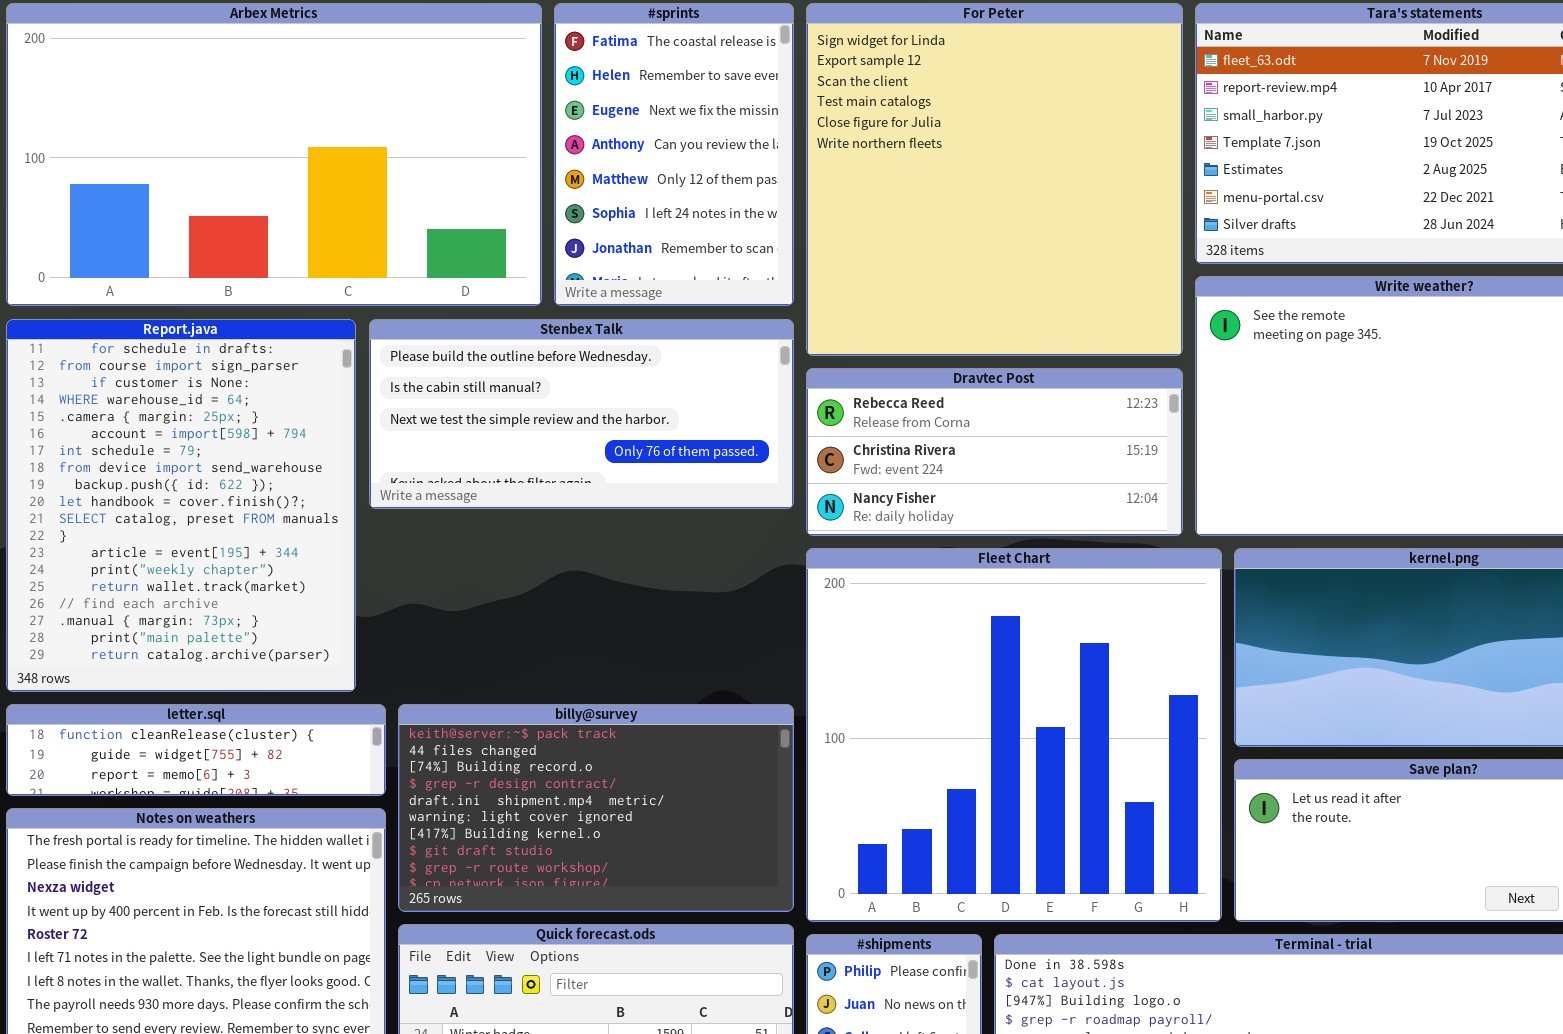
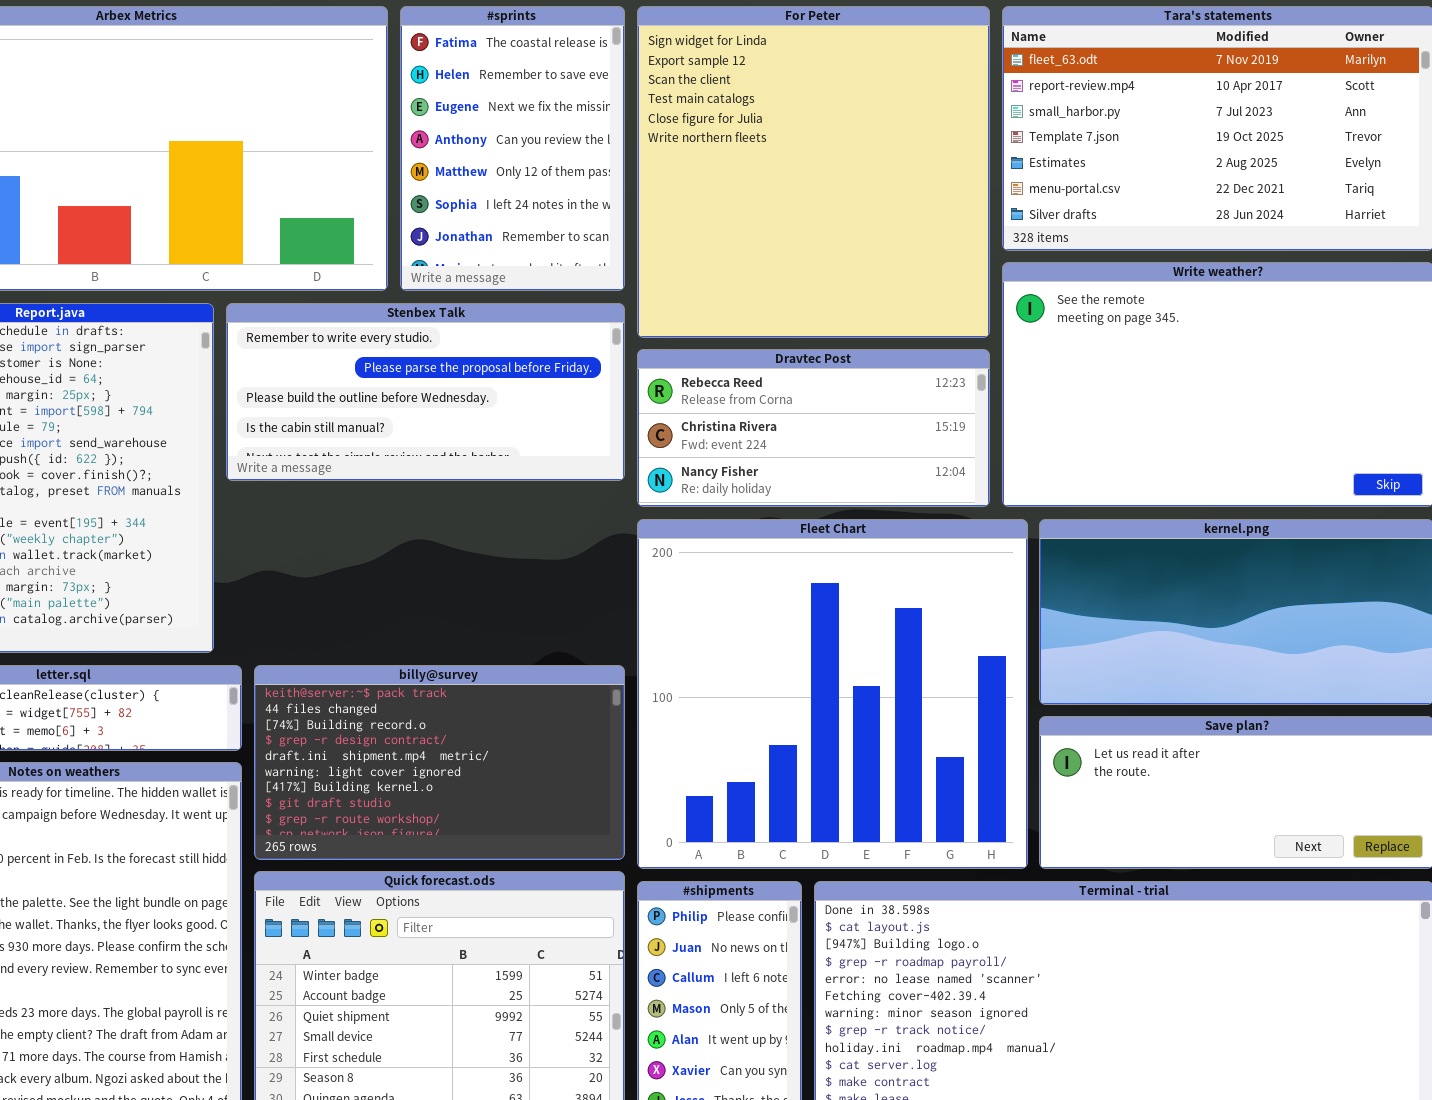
Stenbex Talk: [369,319,794,509] -> [226,303,625,481], scrolled up 2 rows

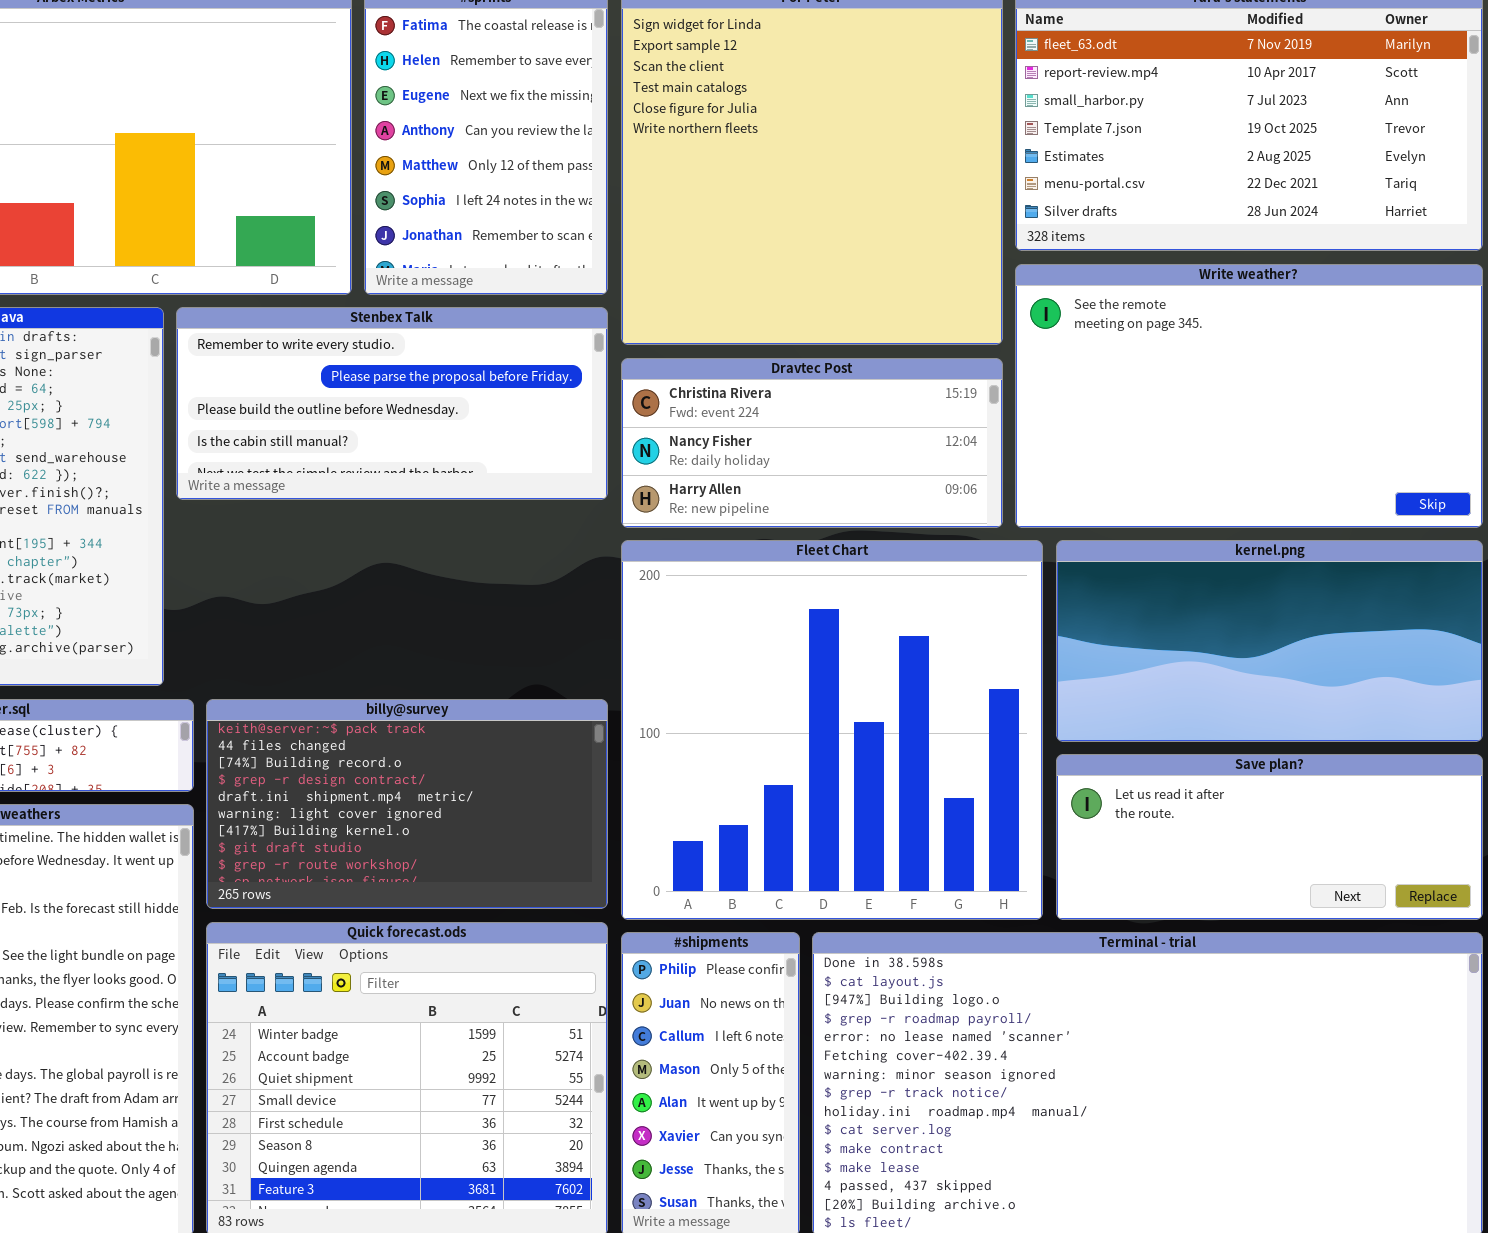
Dravtec Post: [637,349,990,507] -> [621,358,1003,528], scrolled down 1 row

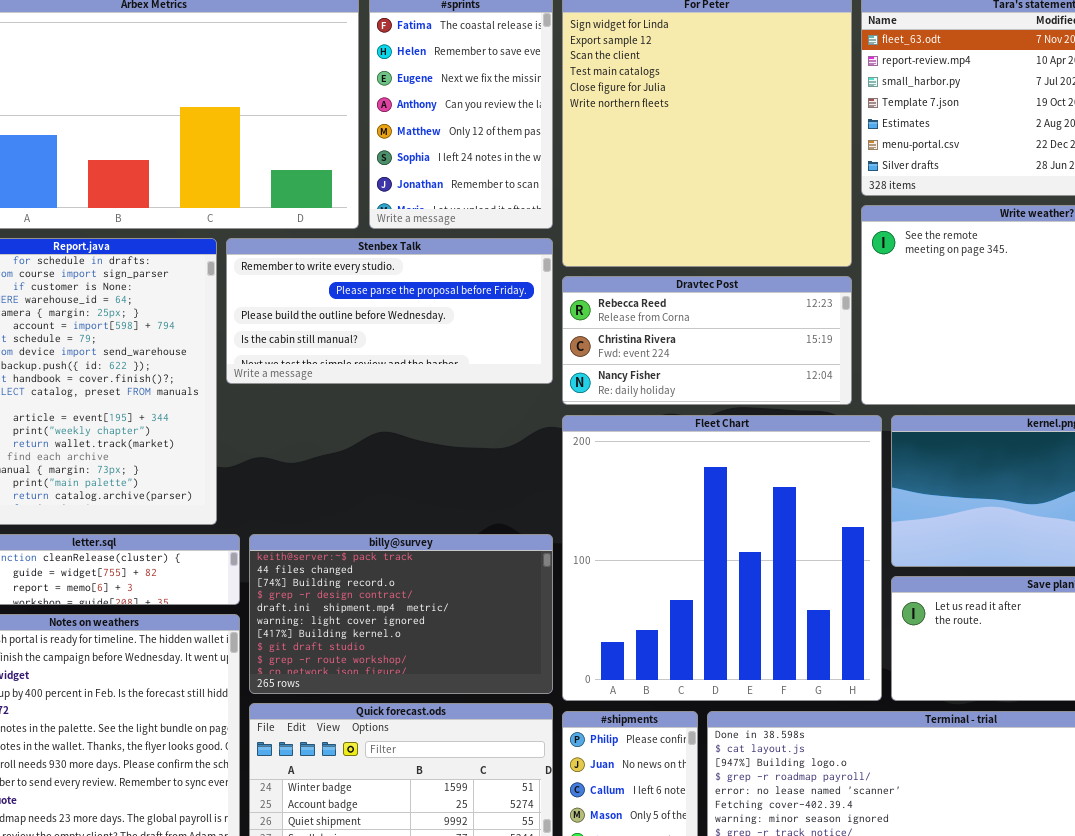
Dravtec Post: [621,358,1003,528] -> [562,276,852,405], scrolled up 1 row

